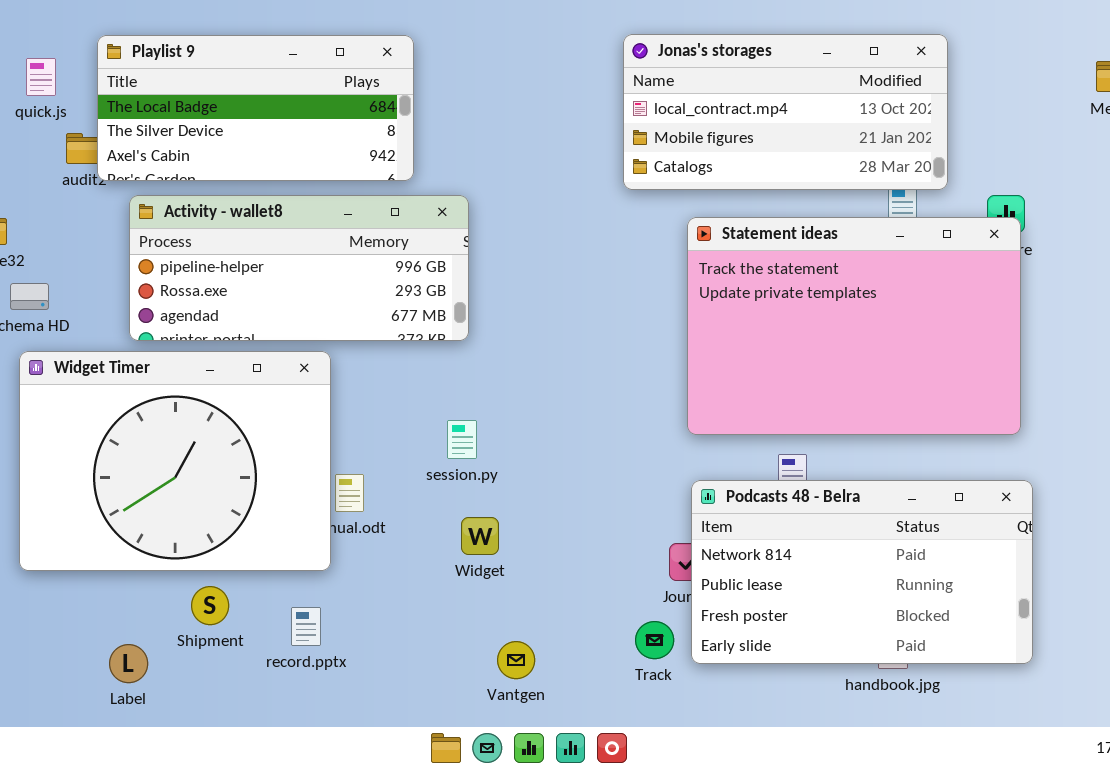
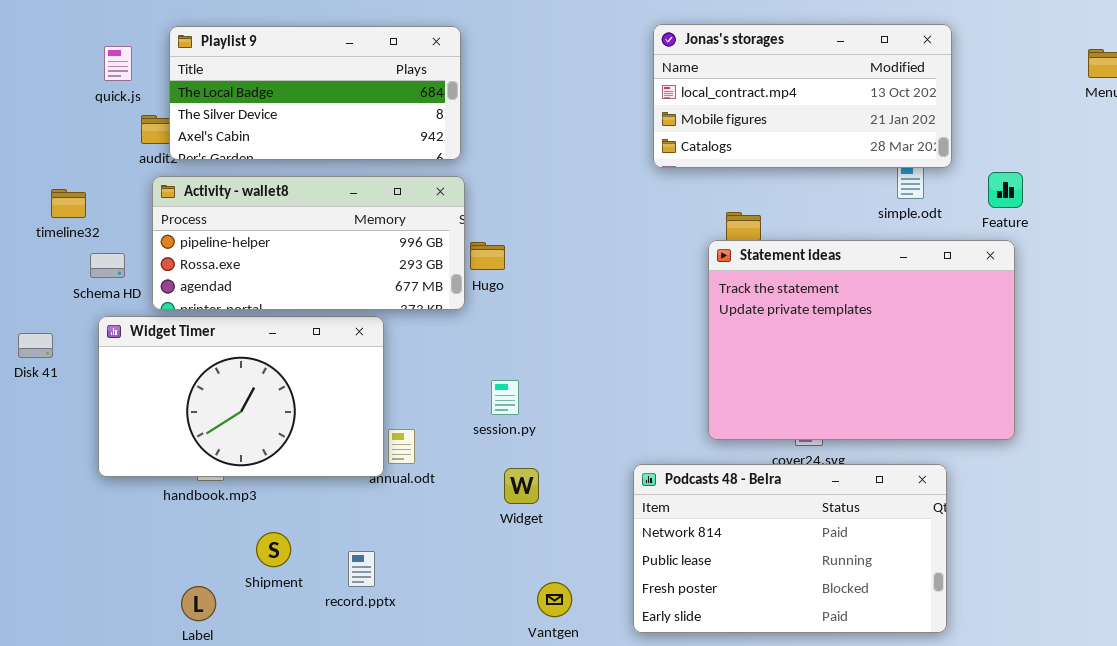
Activity - wallet8: [129,195,469,341] -> [152,176,465,310], moved
Statement ideas: [687,217,1021,435] -> [708,240,1015,440], moved
Widget Timer: [19,351,331,571] -> [98,316,384,477], resized
Podcasts 48 - Belra: [691,480,1033,664] -> [633,464,947,633], moved

